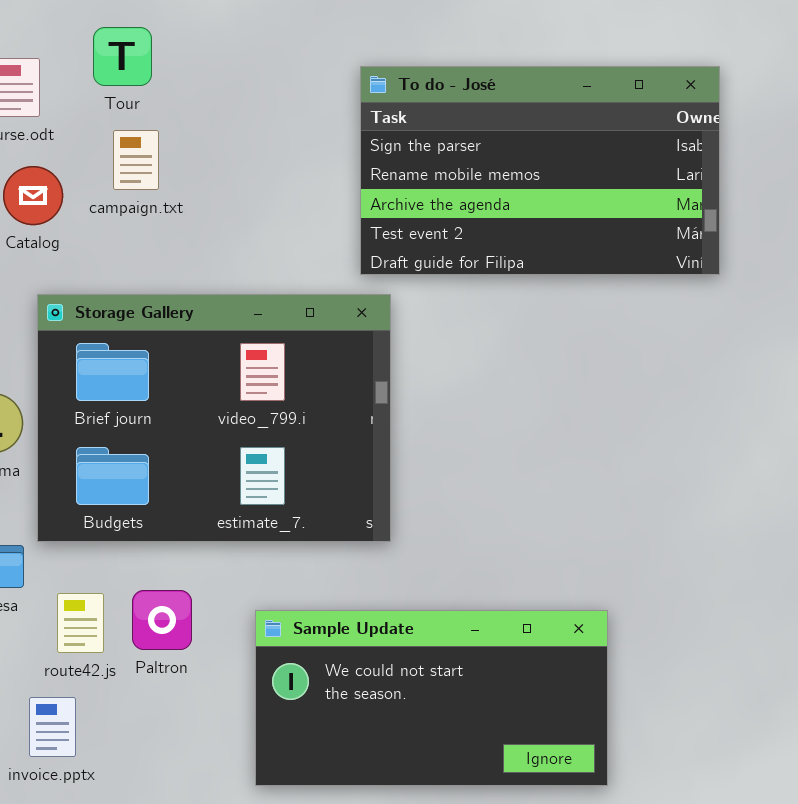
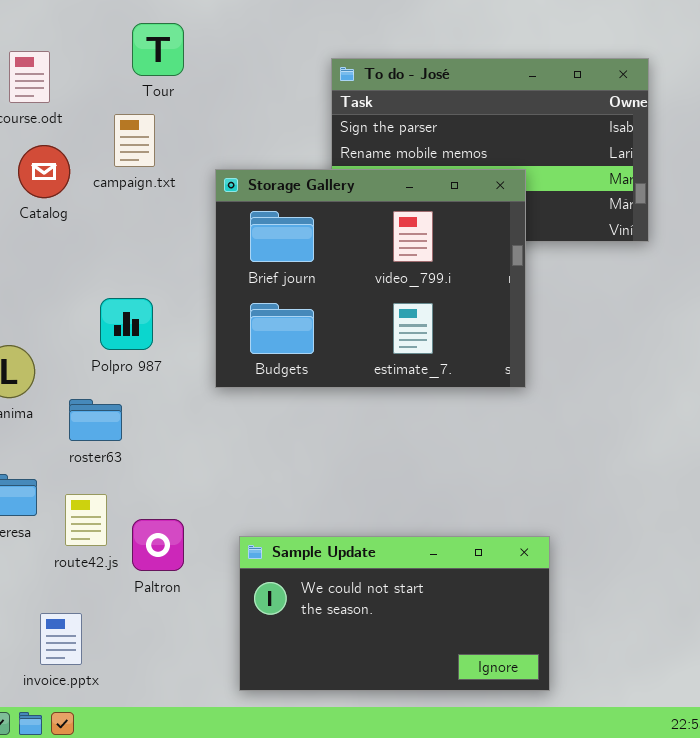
Tour: [93,27,152,86] -> [132,23,184,76], moved
Storage Gallery: [37,294,391,542] -> [215,169,526,388], moved
route42.js: [57,593,104,653] -> [65,494,107,546], moved

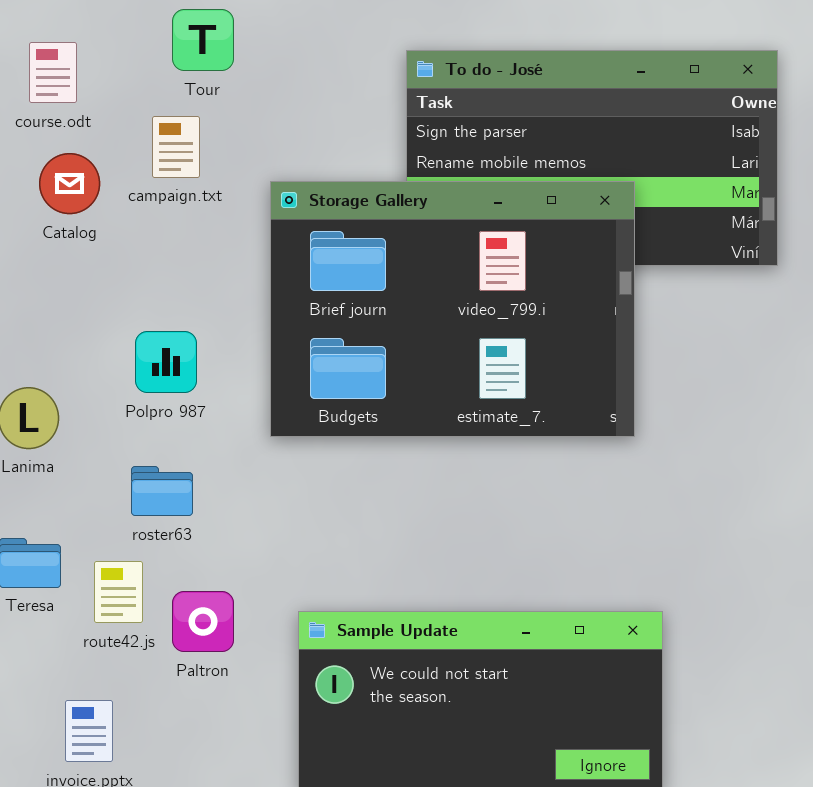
roster63: [69,399,122,441] -> [131,466,193,516], moved

